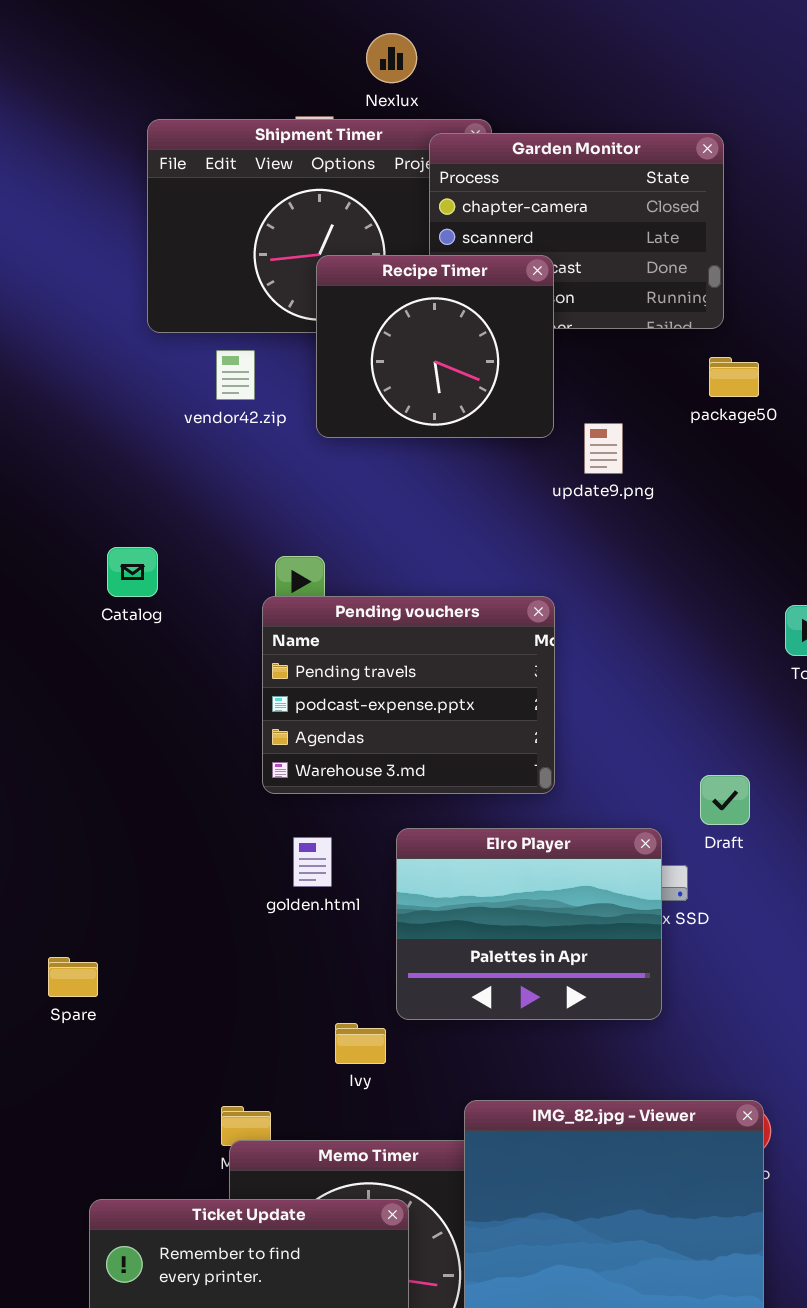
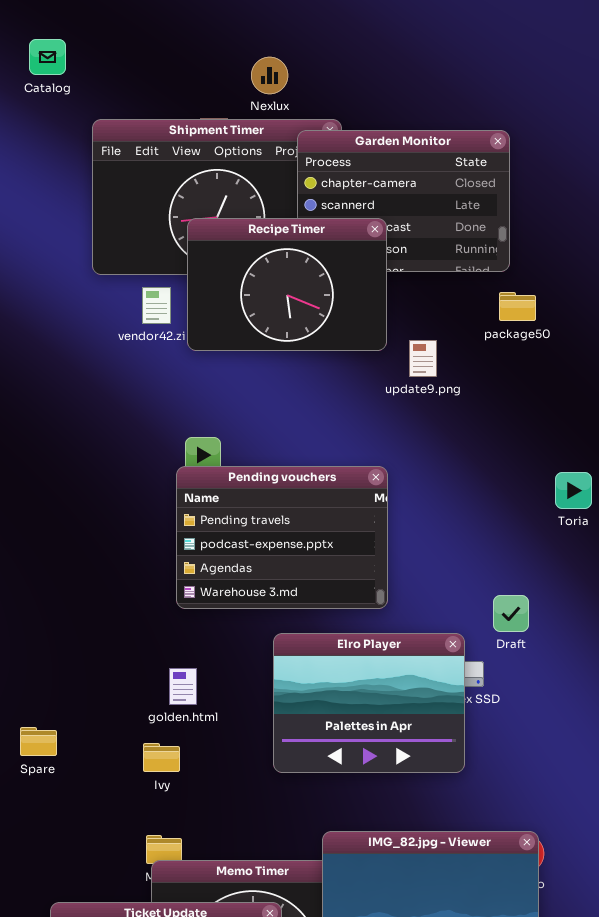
Recipe Timer: [316,255,554,438] -> [187,218,387,351], resized
Catalog: [107,547,158,597] -> [29,39,66,75], moved
golden.html: [293,837,332,887] -> [169,668,197,705], moved
Ivy: [335,1023,386,1064] -> [143,743,180,772], moved

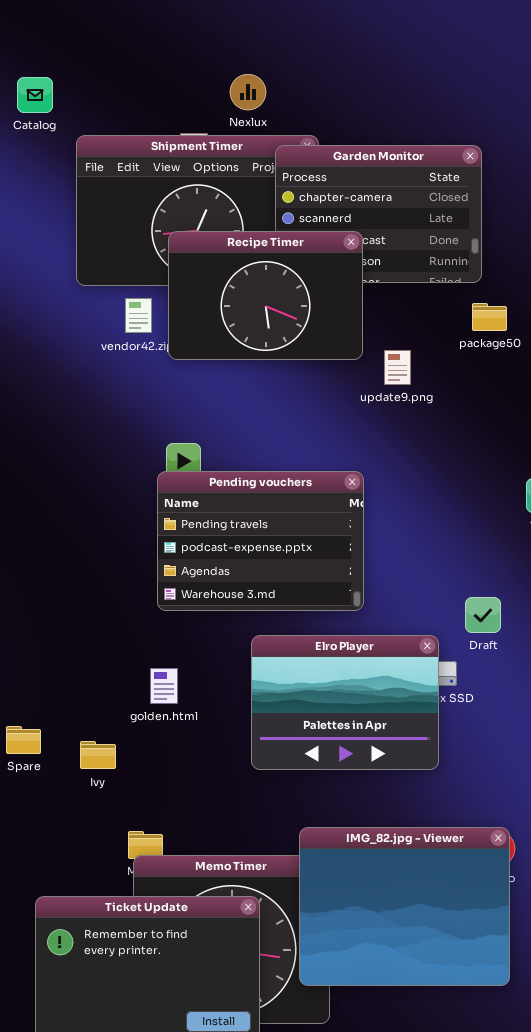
Catalog: [29,39,66,75] -> [17,77,53,113], moved
Ivy: [143,743,180,772] -> [80,741,116,769], moved

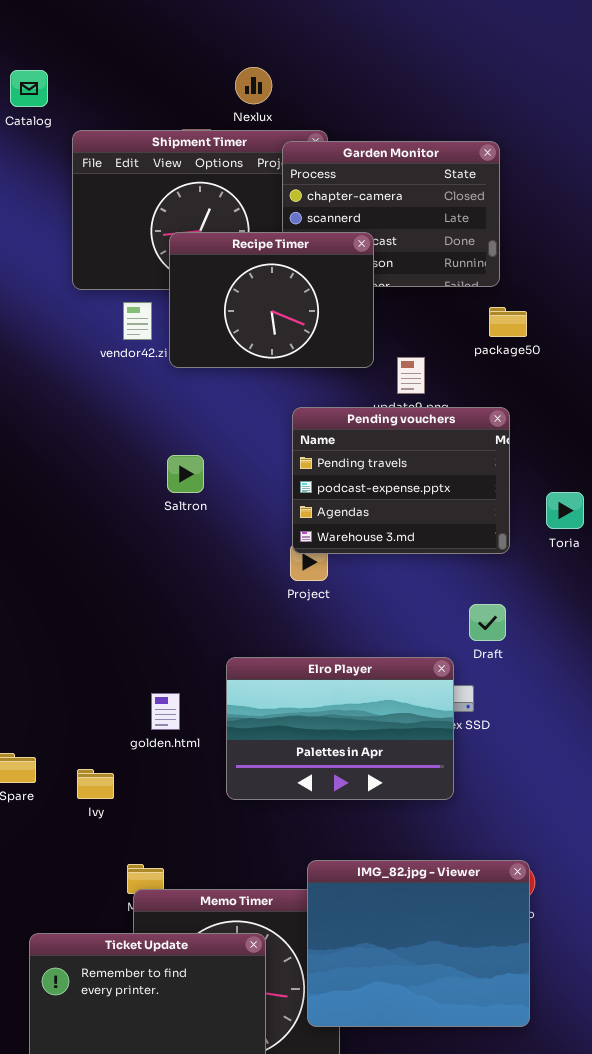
Pending vouchers: [157,471,364,611] -> [292,407,510,554], moved
Draft: [465,597,501,633] -> [469,604,506,641], moved
Elro Player: [251,635,439,770] -> [226,657,454,800], resized

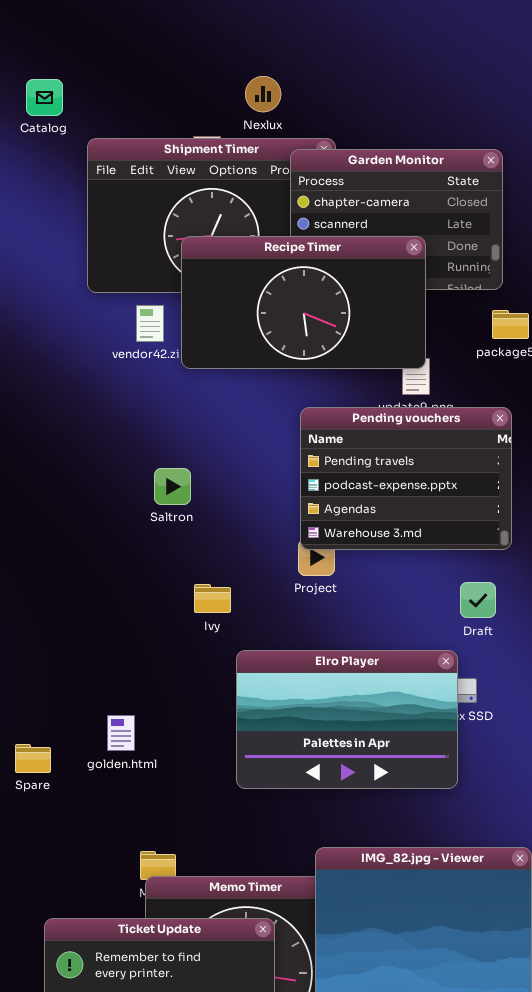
Recipe Timer: [169,232,374,368] -> [181,236,426,369], resized
Saltron: [167,455,204,493] -> [154,468,191,505], moved
Draft: [469,604,506,641] -> [460,582,496,618], moved
golden.html: [151,693,180,730] -> [107,715,135,751], moved
Ivy: [77,769,114,799] -> [194,584,231,613], moved

